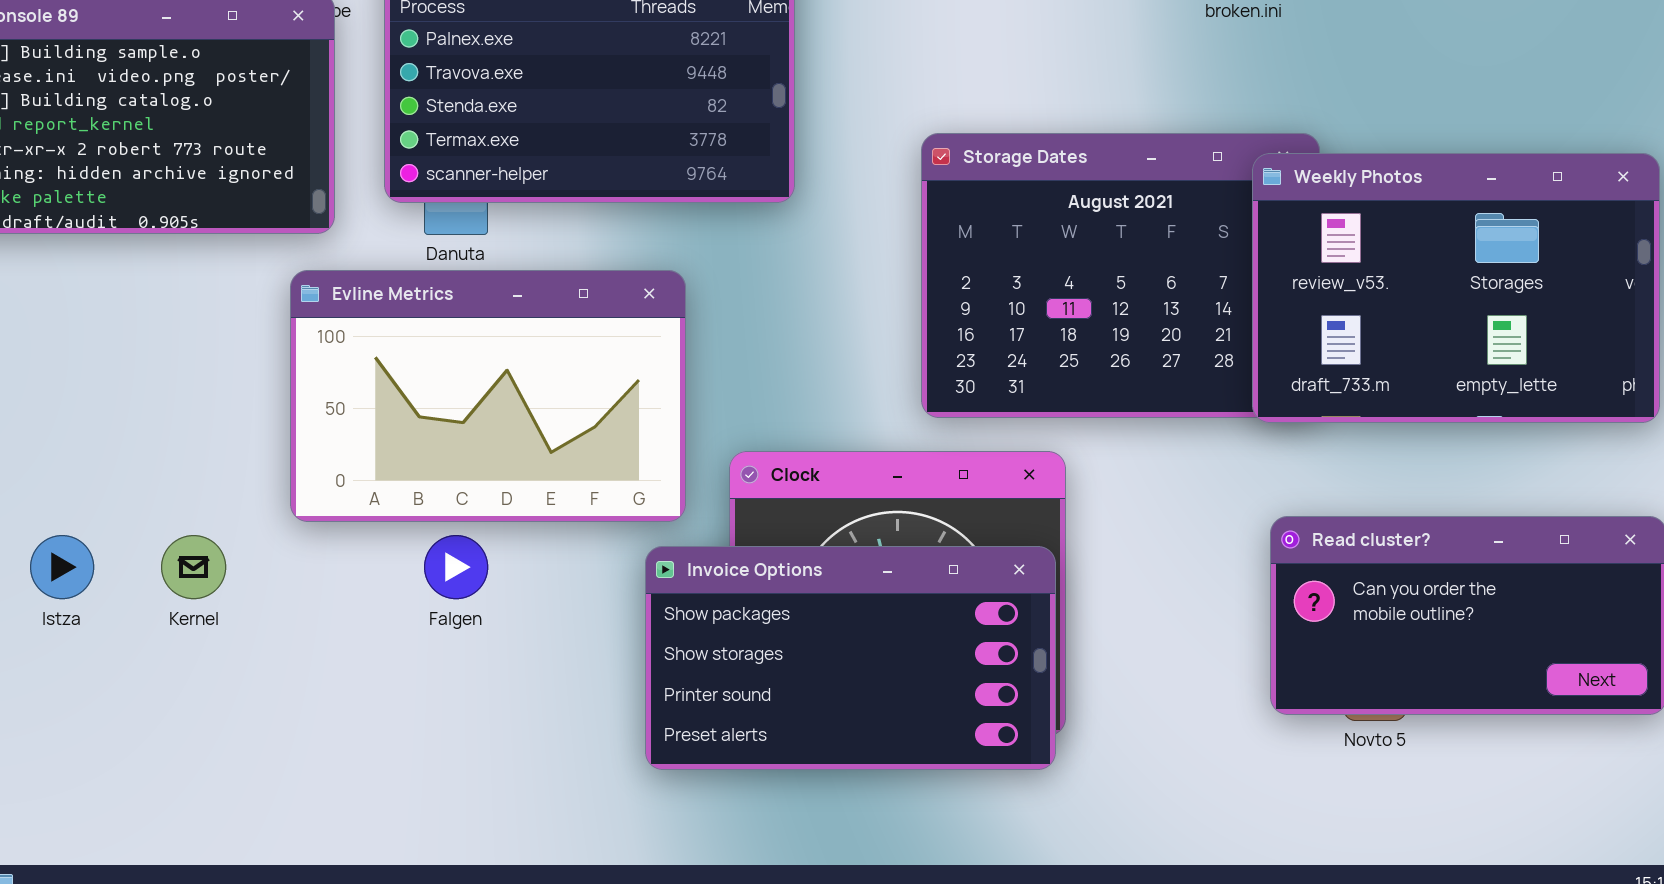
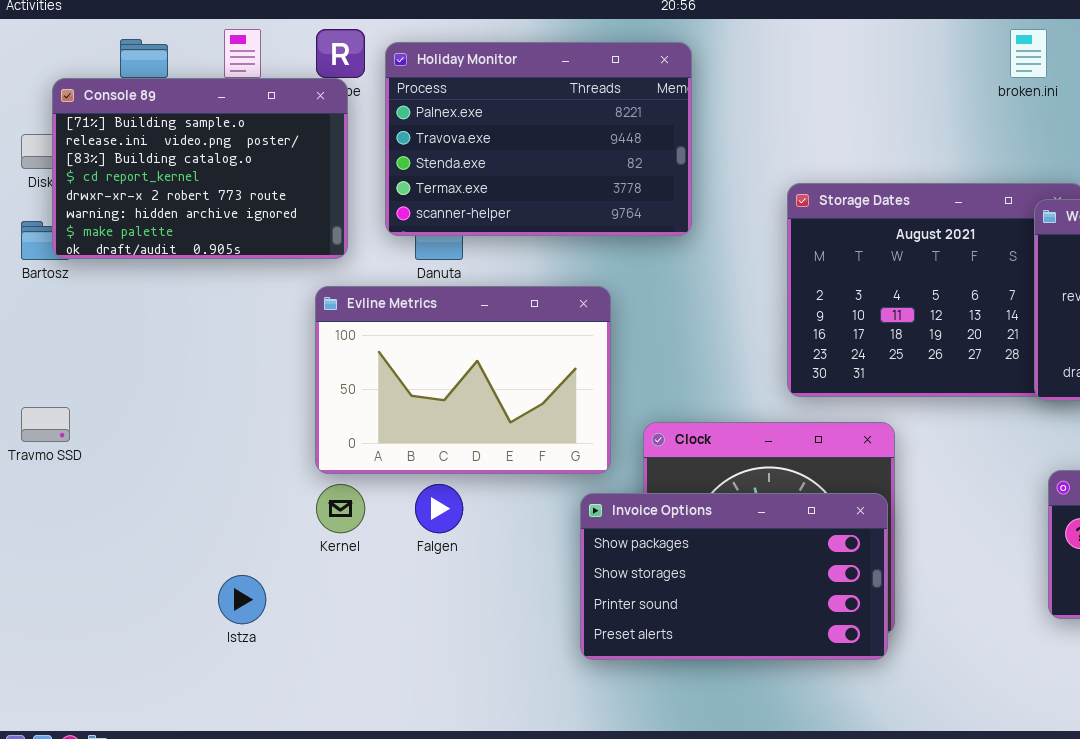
Istza: [30,535,94,599] -> [218,575,266,624], moved
Kernel: [161,535,226,599] -> [316,484,365,533], moved

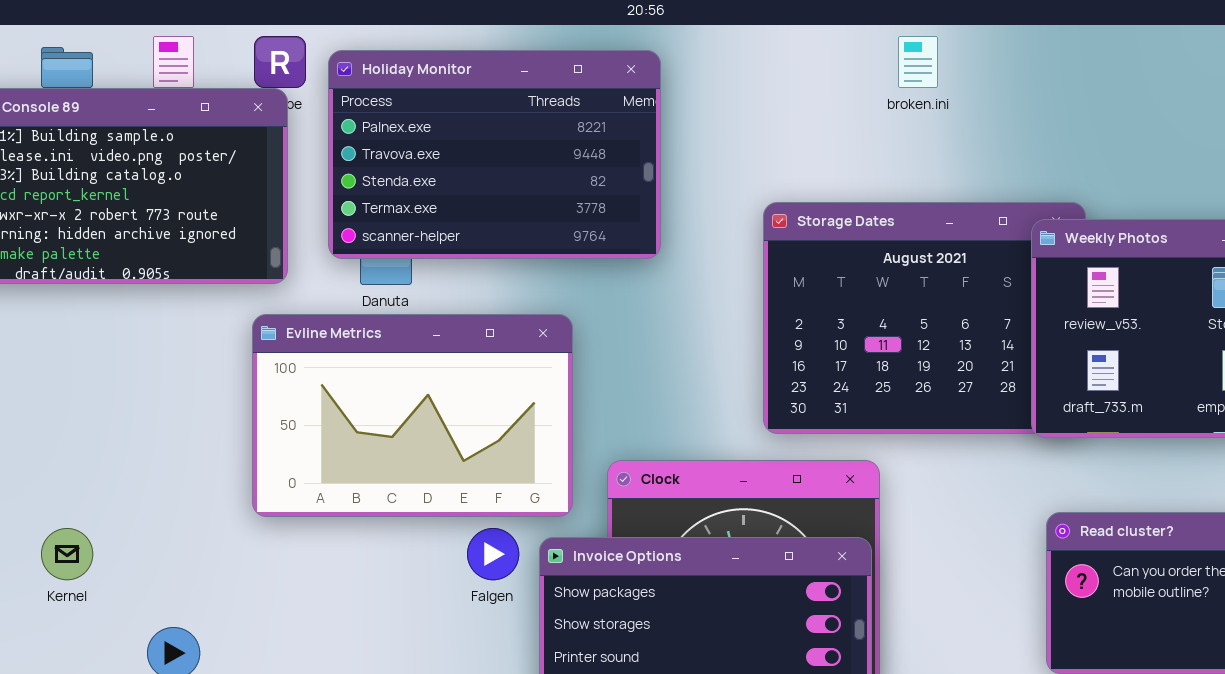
broken.ini: [1010,29,1047,78] -> [898,36,938,88], moved
Kernel: [316,484,365,533] -> [41,528,93,580], moved
Falgen: [415,484,463,533] -> [467,528,519,580], moved

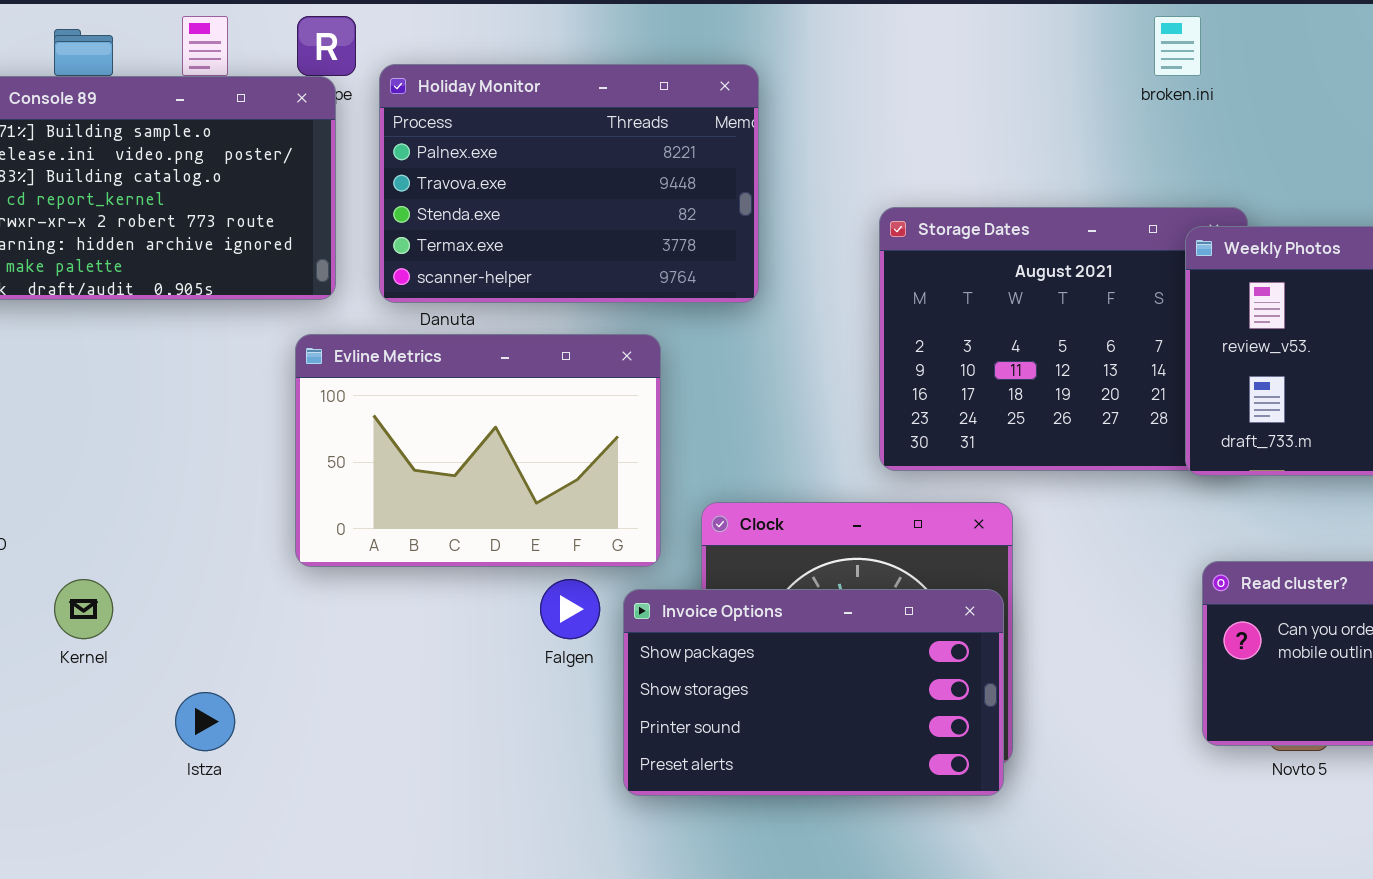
broken.ini: [898,36,938,88] -> [1154,16,1201,76], moved
Holiday Monitor: [328,50,661,259] -> [379,64,759,303], moved

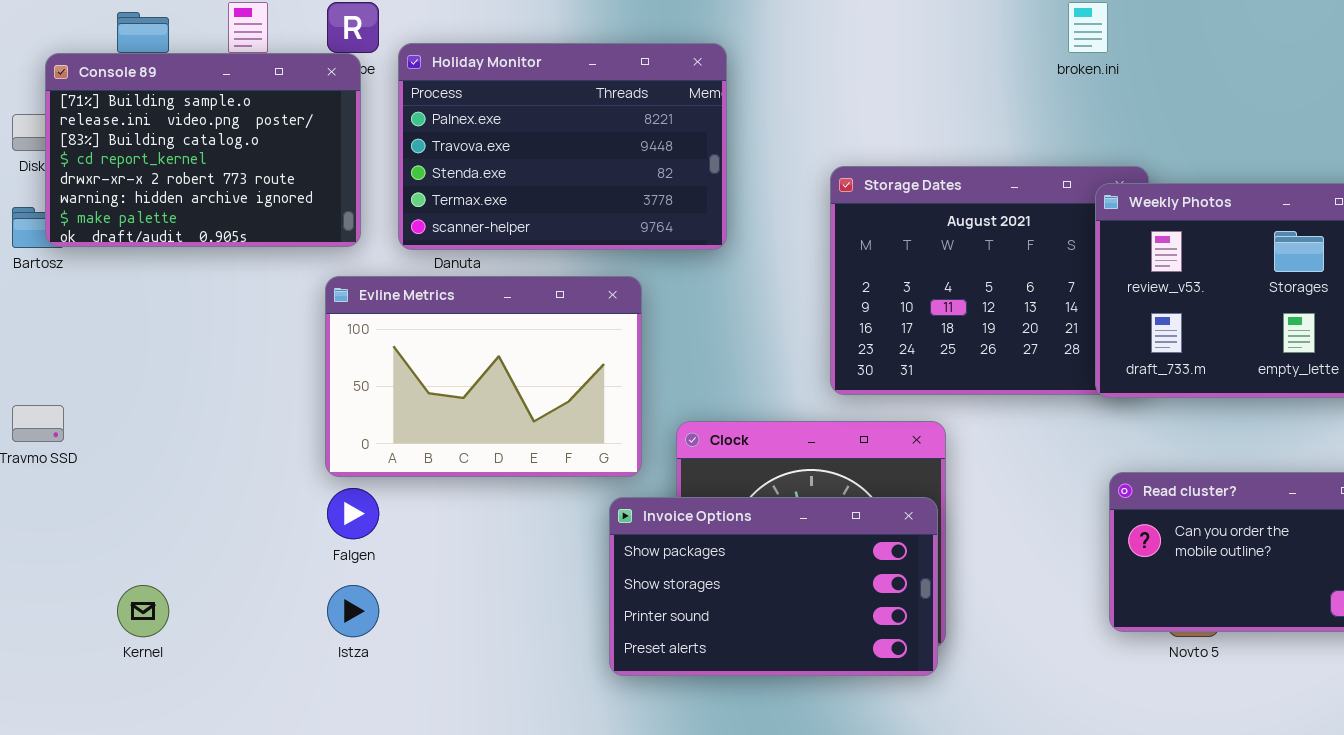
Kernel: [54,579,113,639] -> [117,585,169,637], moved
Falgen: [540,579,600,639] -> [327,488,379,539], moved
Istza: [175,692,235,751] -> [327,585,379,637], moved

